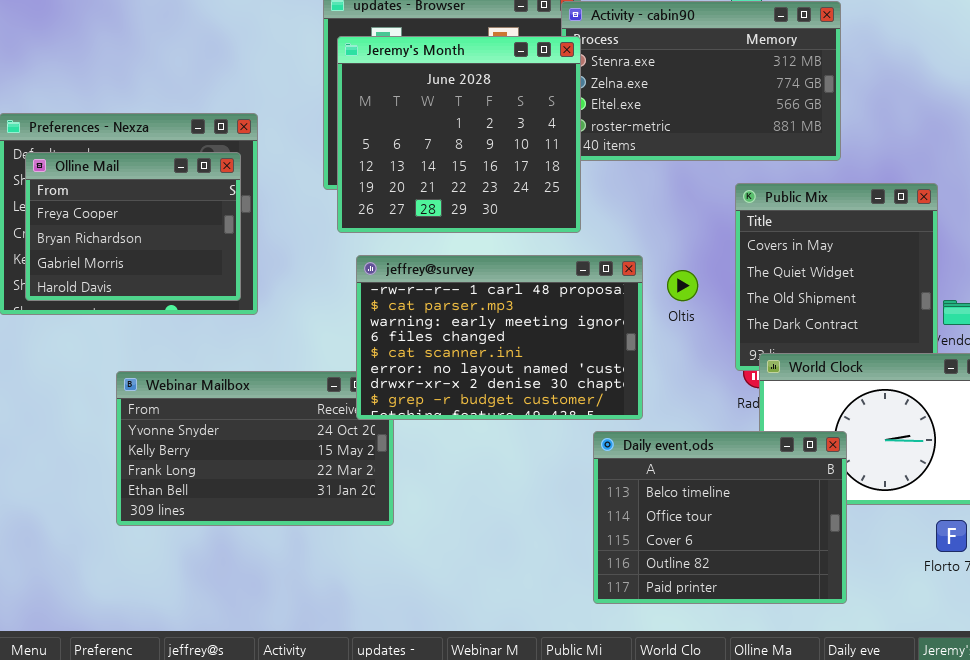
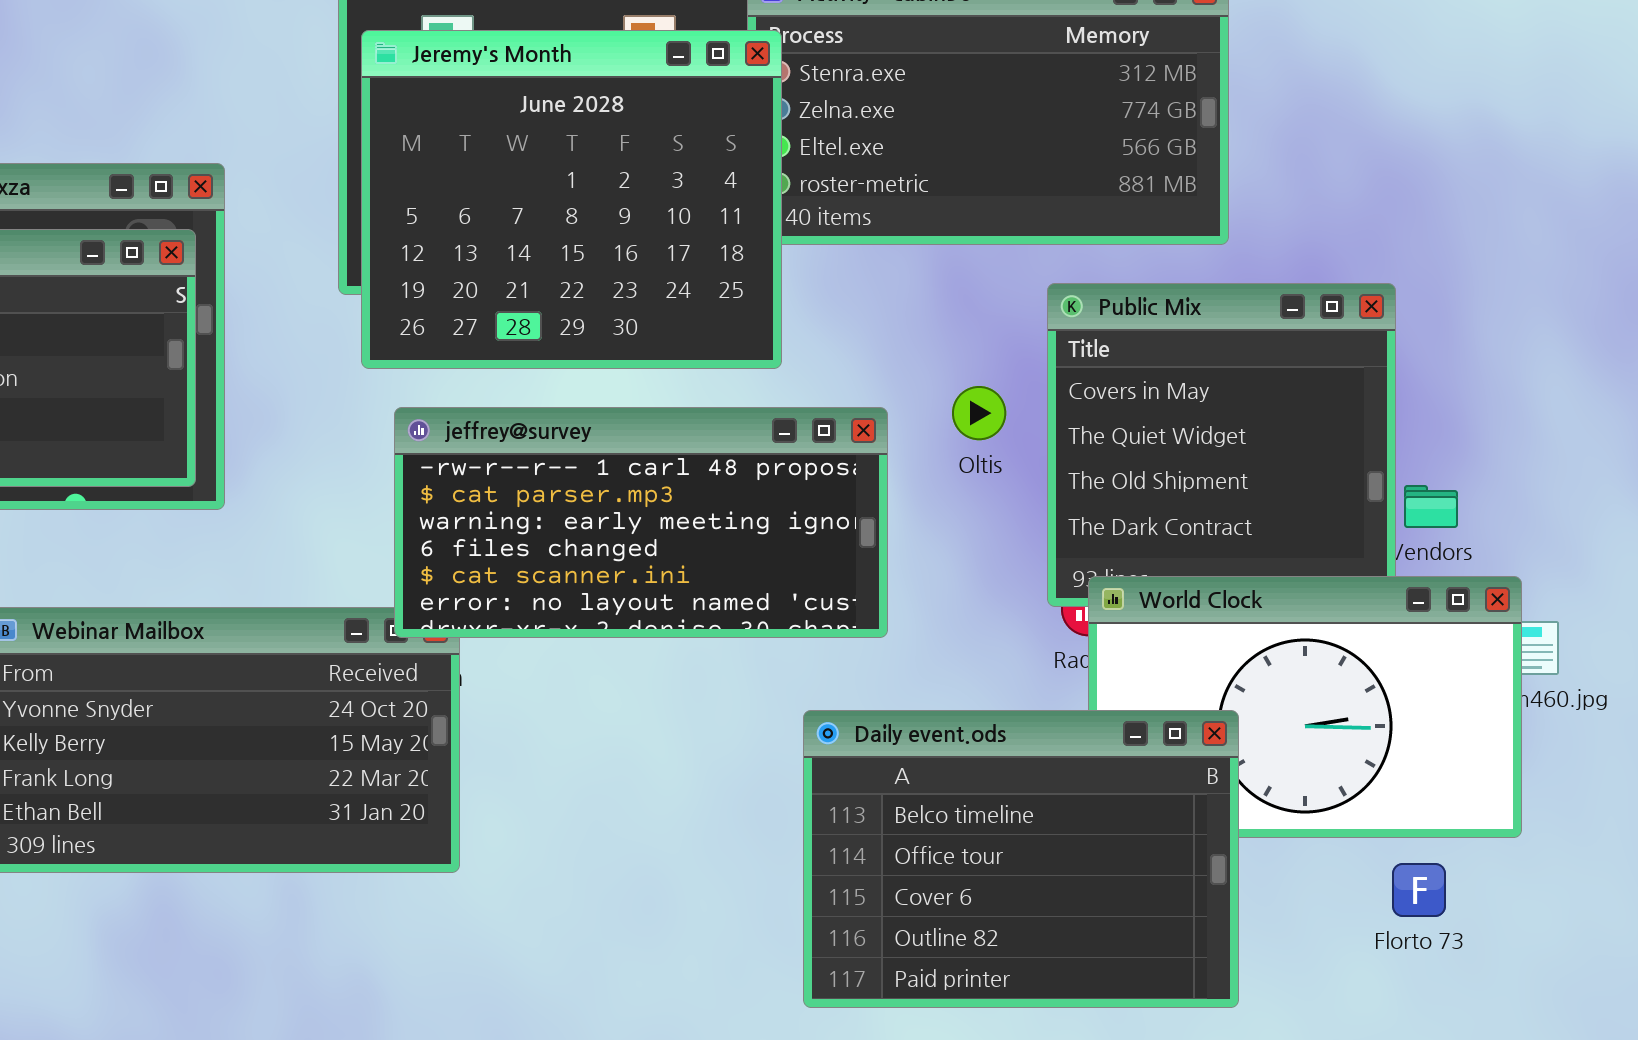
jeffrey@survey: [356,255,643,420] -> [394,407,888,638], resized
Oltis: [667,270,698,301] -> [952,386,1006,440], moved

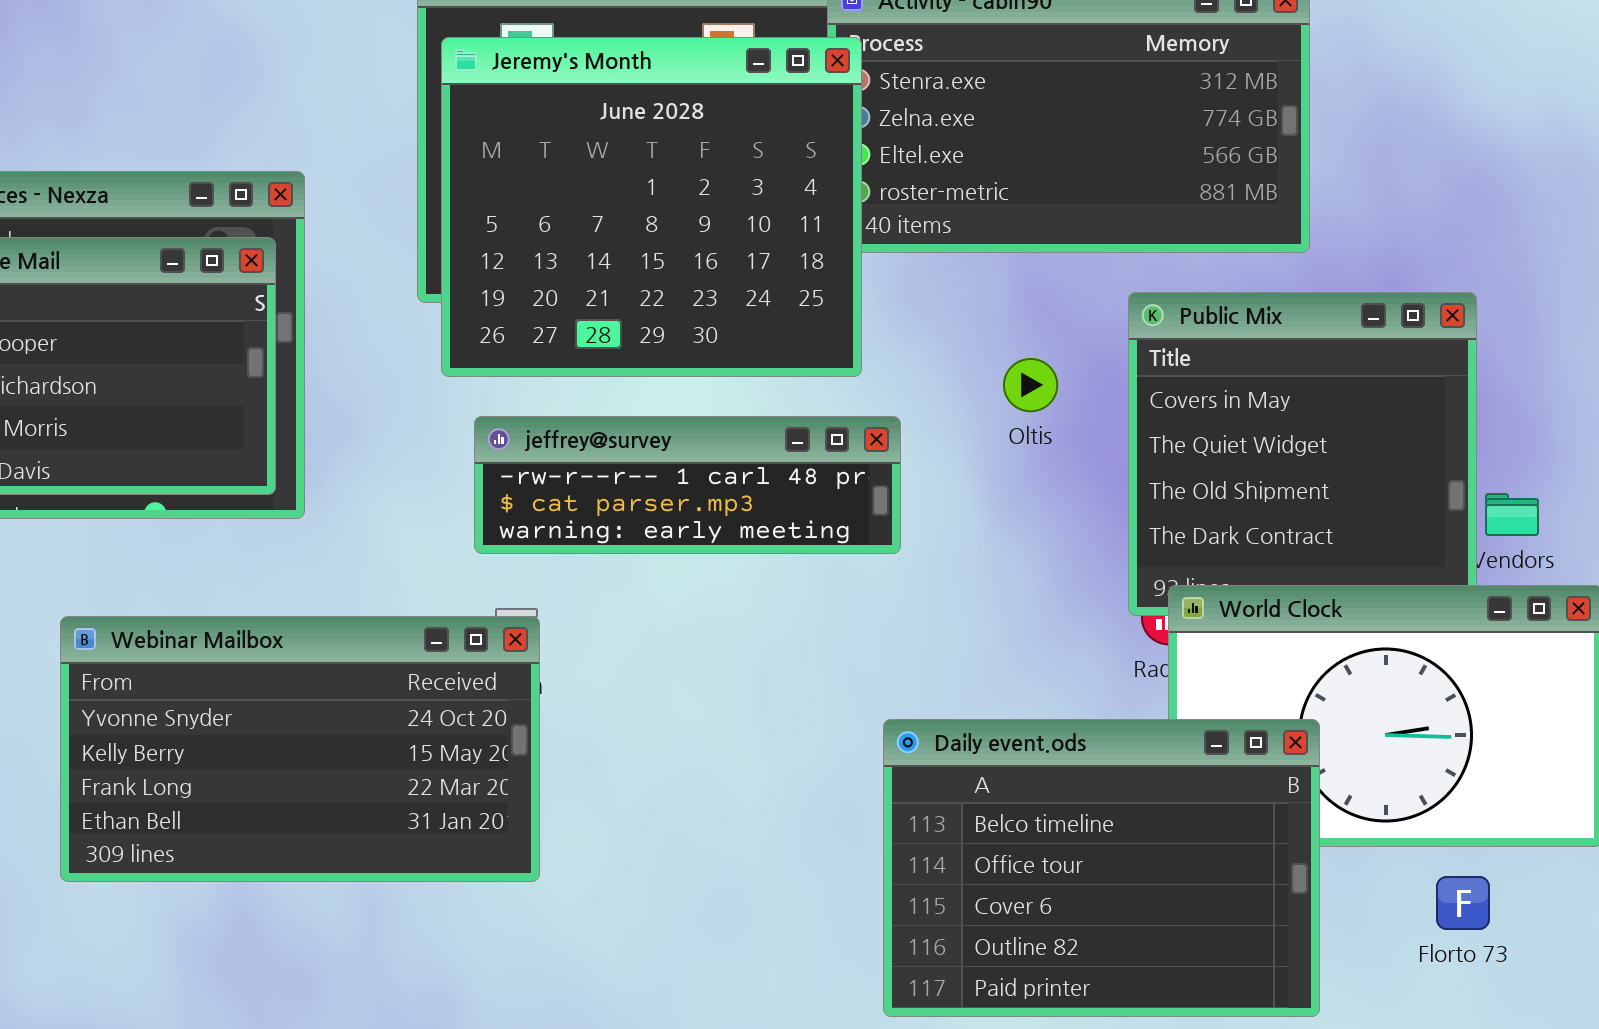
Oltis: [952,386,1006,440] -> [1003,358,1058,412], moved
jeffrey@survey: [394,407,888,638] -> [474,416,901,554], resized
Florto 73: [1392,863,1446,917] -> [1436,876,1490,930], moved

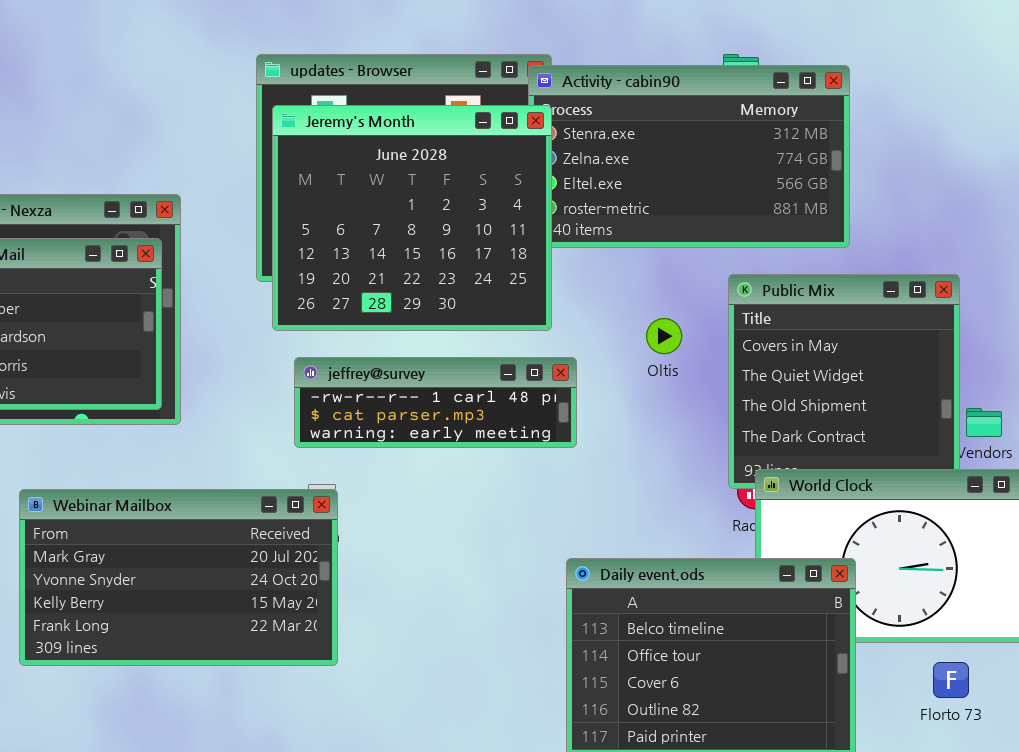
Webinar Mailbox: [60,616,540,882] -> [19,489,338,666], scrolled up 1 row

